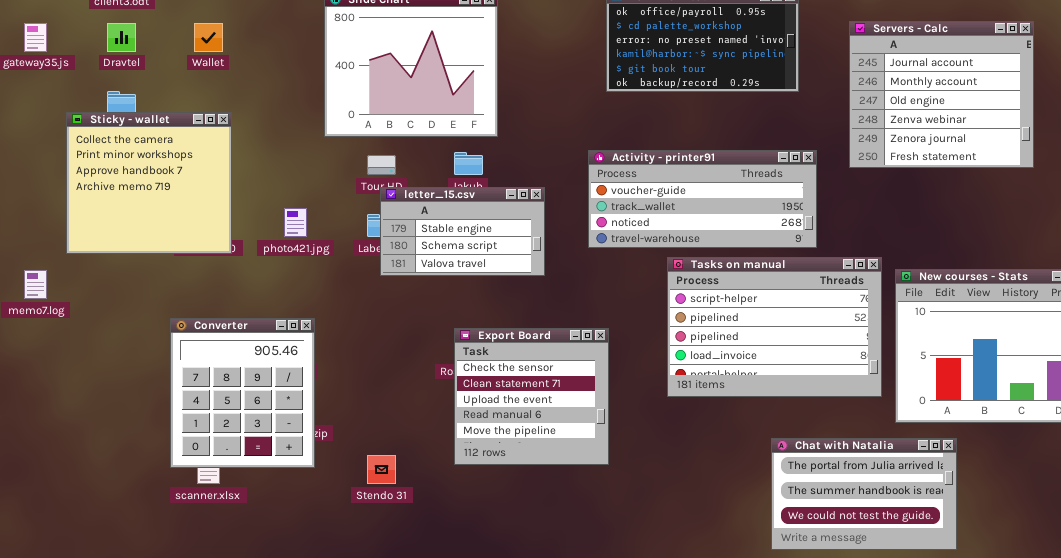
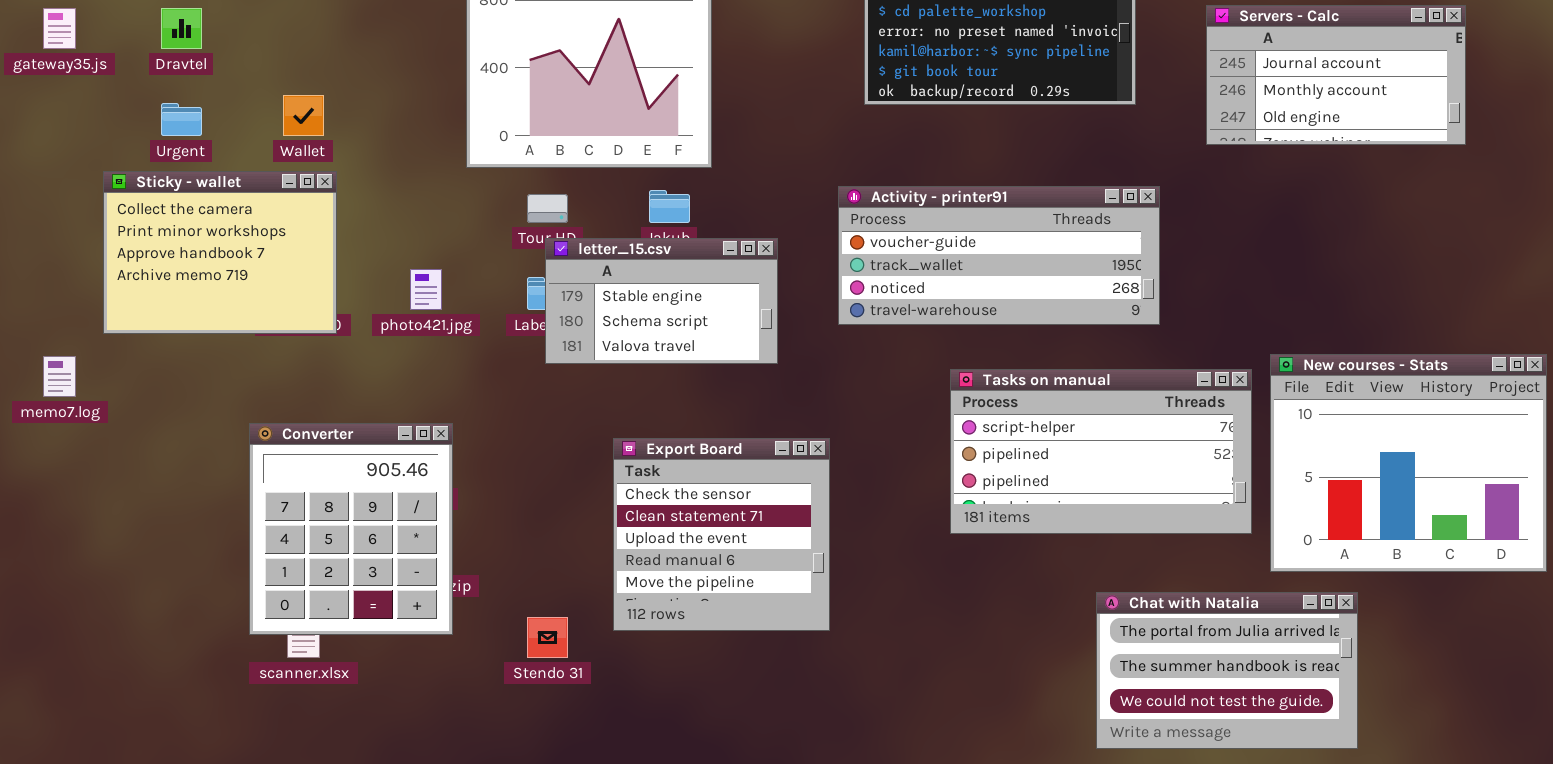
Servers - Calc: [849,21,1034,168] -> [1206,5,1466,145], resized
Wallet: [194,23,223,52] -> [283,95,324,136], moved
Sticky - wallet: [66,112,232,254] -> [103,171,337,334], resized
Tasks on manual: [667,257,882,397] -> [950,369,1252,534], resized
Export Board: [454,328,609,465] -> [613,438,830,631], moved

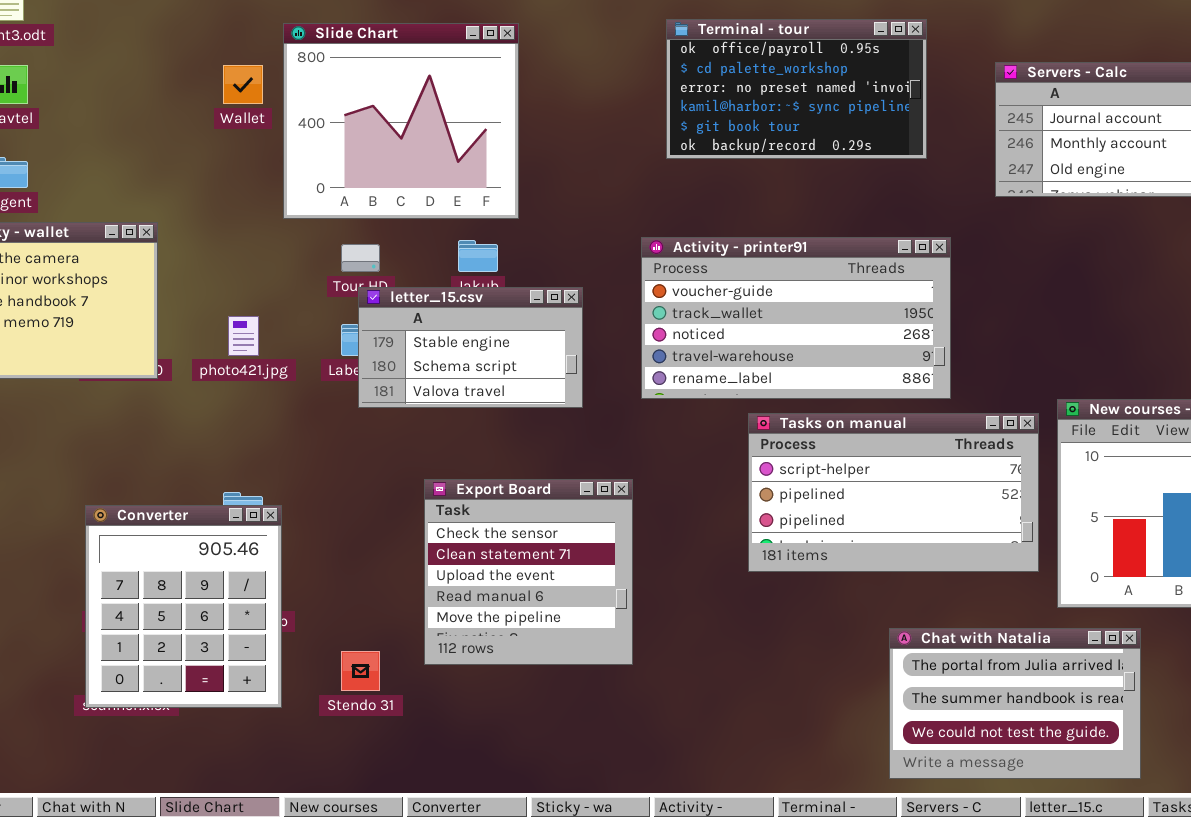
Wallet: [283,95,324,136] -> [223,65,263,104], moved
Activity - printer91: [838,186,1160,325] -> [641,237,951,399], resized
Converter: [249,423,453,635] -> [85,505,282,708], moved

